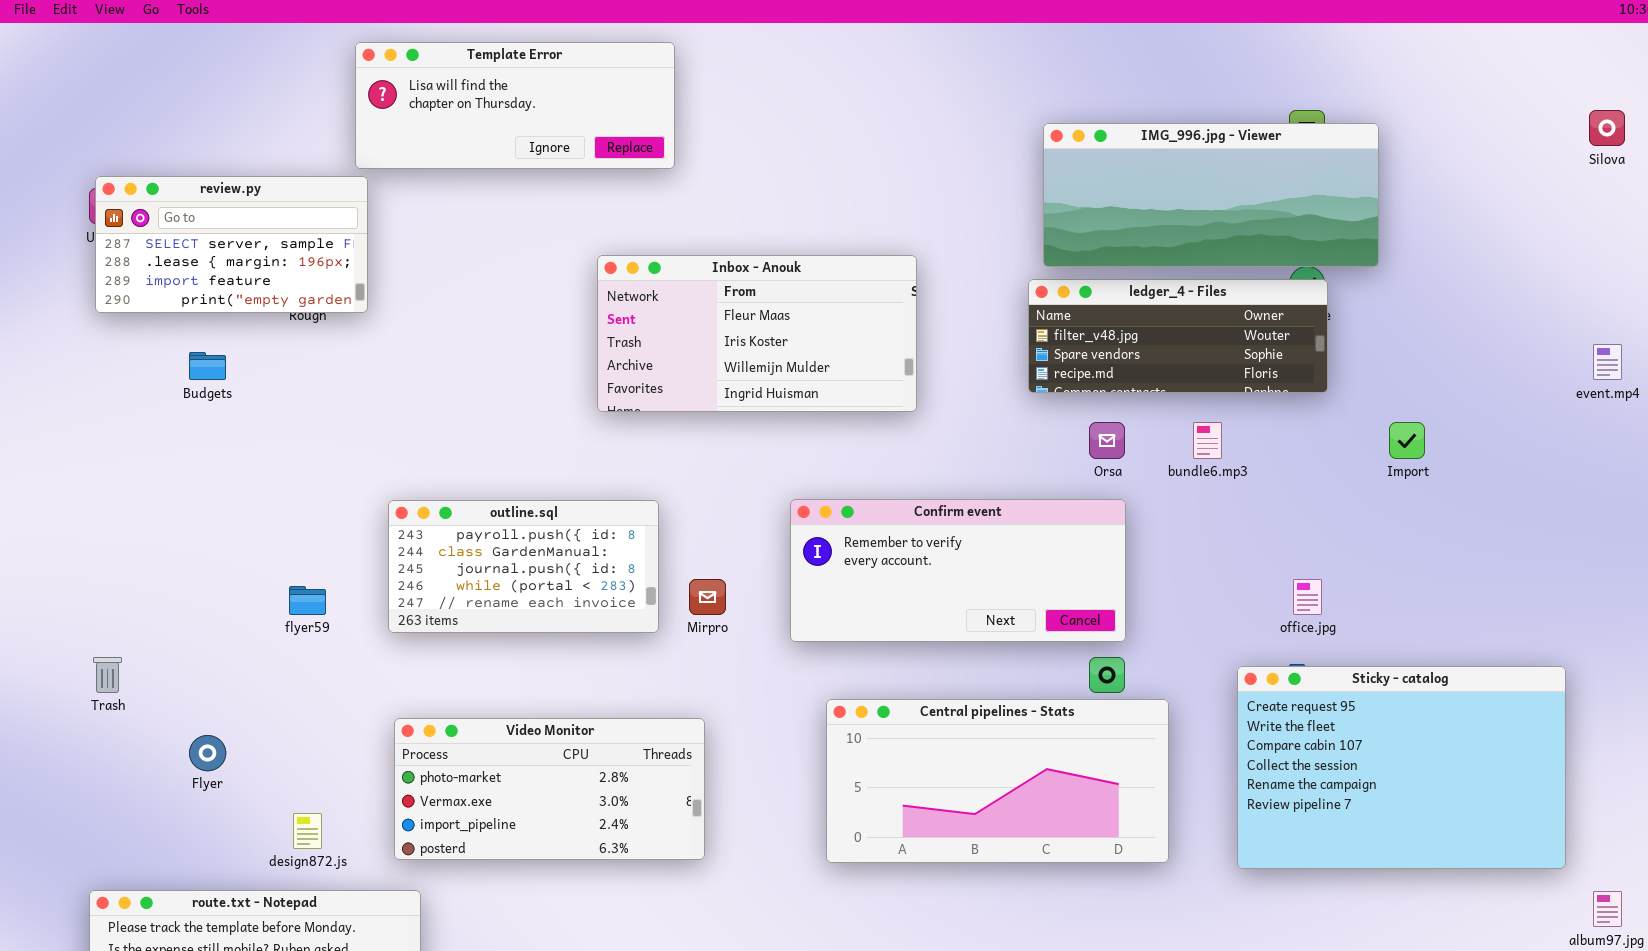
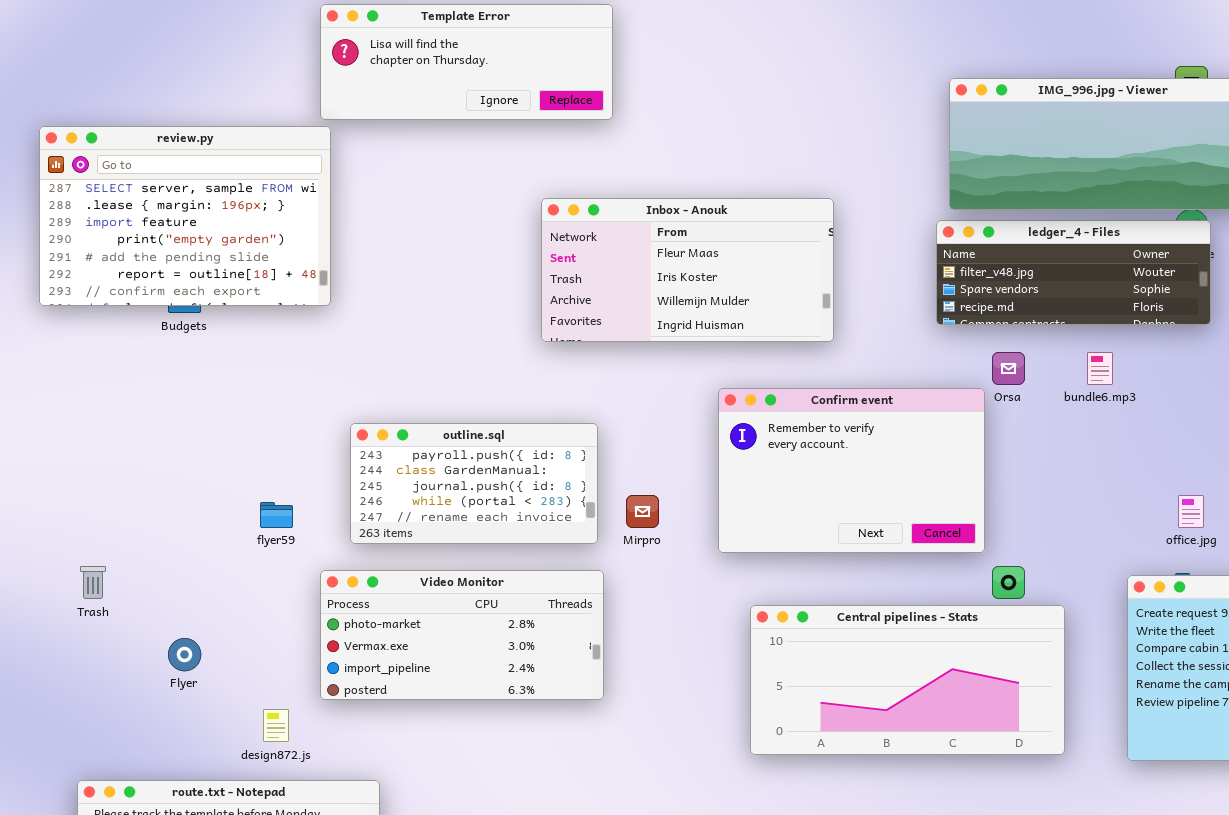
review.py: [95,176,368,313] -> [39,126,331,306], resized
Confirm event: [790,499,1126,642] -> [718,388,985,553], resized
Video Monitor: [394,718,705,860] -> [320,570,604,700], moved

